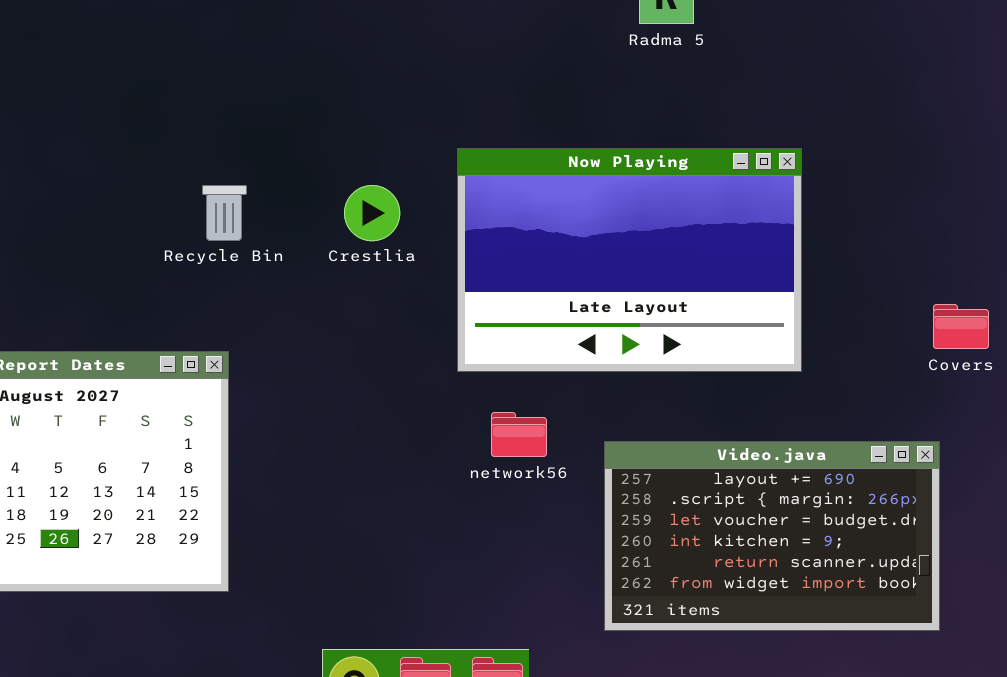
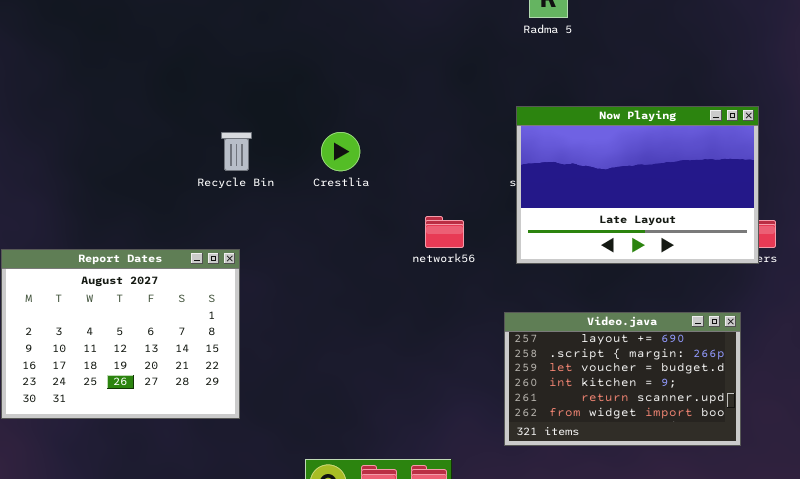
Now Playing: [457,148,802,372] -> [516,106,759,264], moved
network56: [491,412,547,457] -> [425,216,464,248], moved

